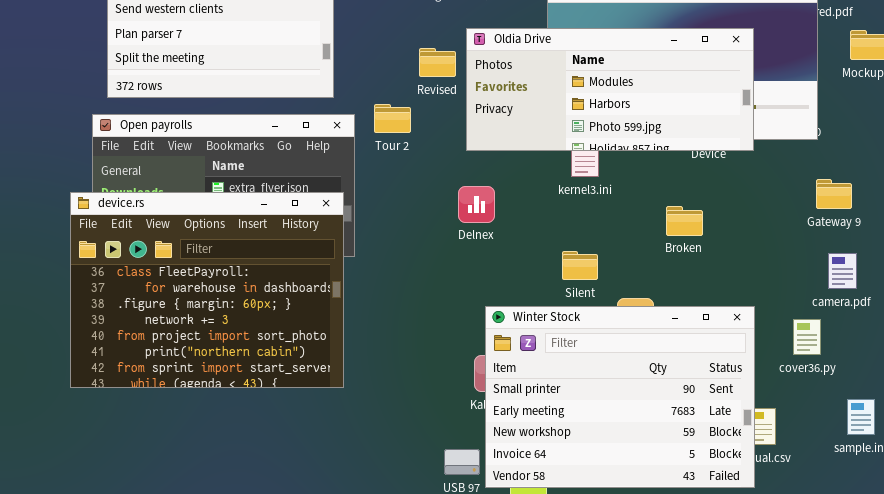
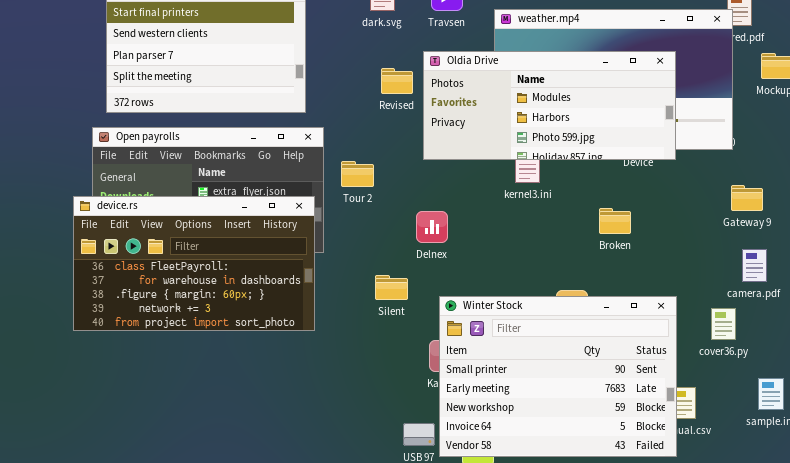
Tour 2: [374,104,411,133] -> [341,161,374,187], moved
Delnex: [458,186,495,223] -> [416,211,448,243], moved
device.rs: [70,192,344,388] -> [73,196,315,331], resized
Silent: [562,251,598,280] -> [375,275,408,300], moved

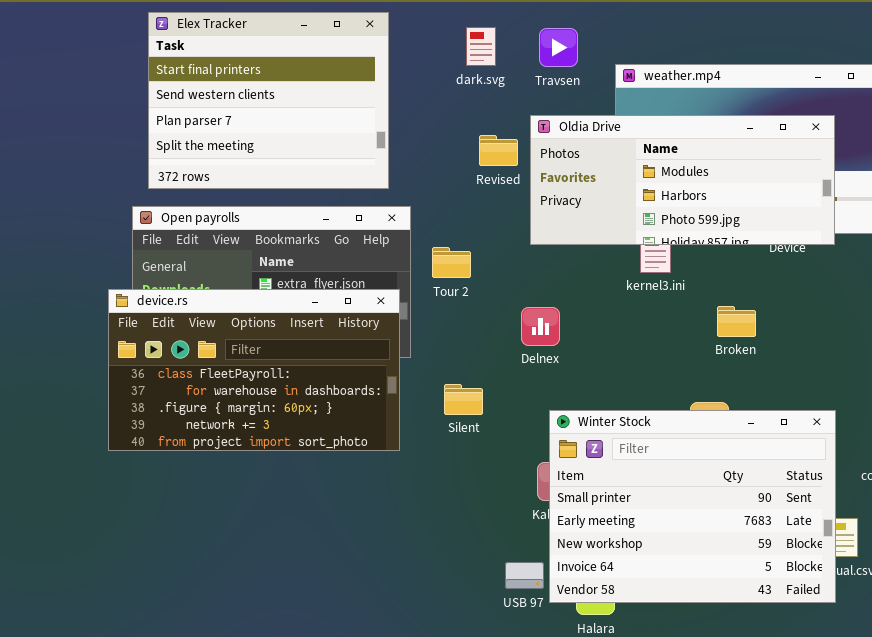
Broken: [599,208,631,234] -> [717,306,756,337], moved
Silent: [375,275,408,300] -> [444,384,483,415], moved

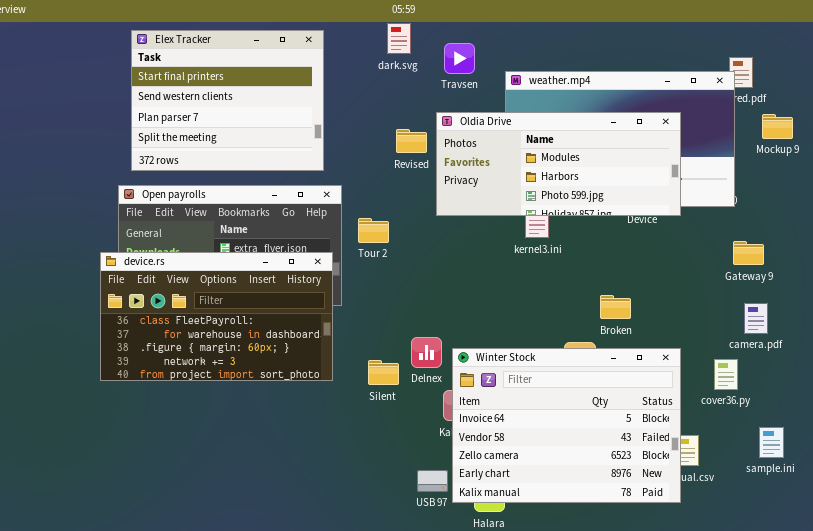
dark.svg: [466,27,496,66] -> [387,23,411,54], moved
Broken: [717,306,756,337] -> [600,295,631,319], moved
Delnex: [521,307,560,346] -> [411,337,442,368], moved
Silent: [444,384,483,415] -> [368,360,399,385], moved
Winter Stock: [549,410,836,603] -> [452,348,681,503], scrolled down 3 rows

